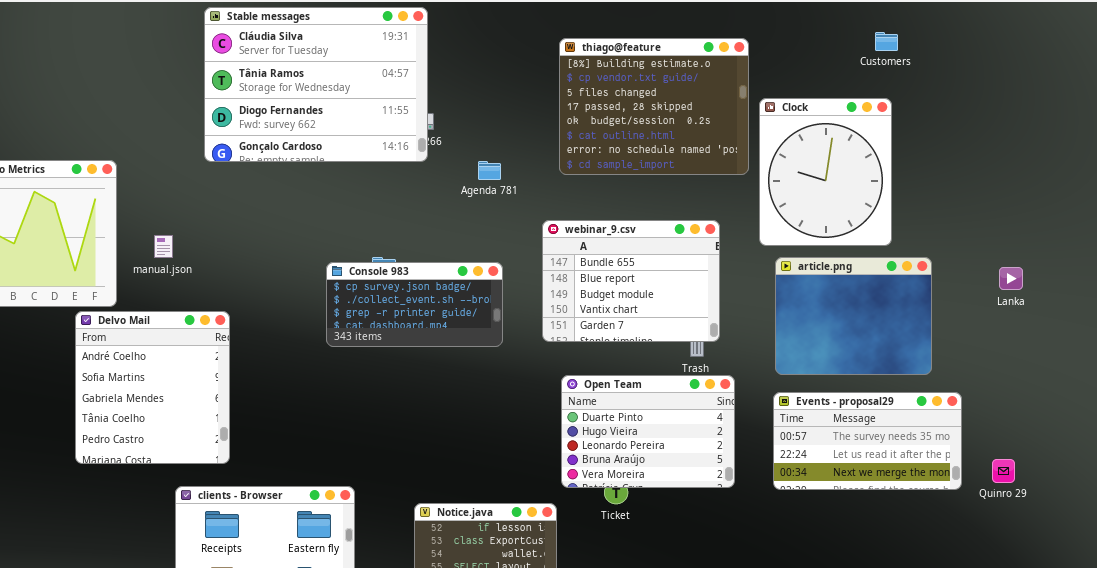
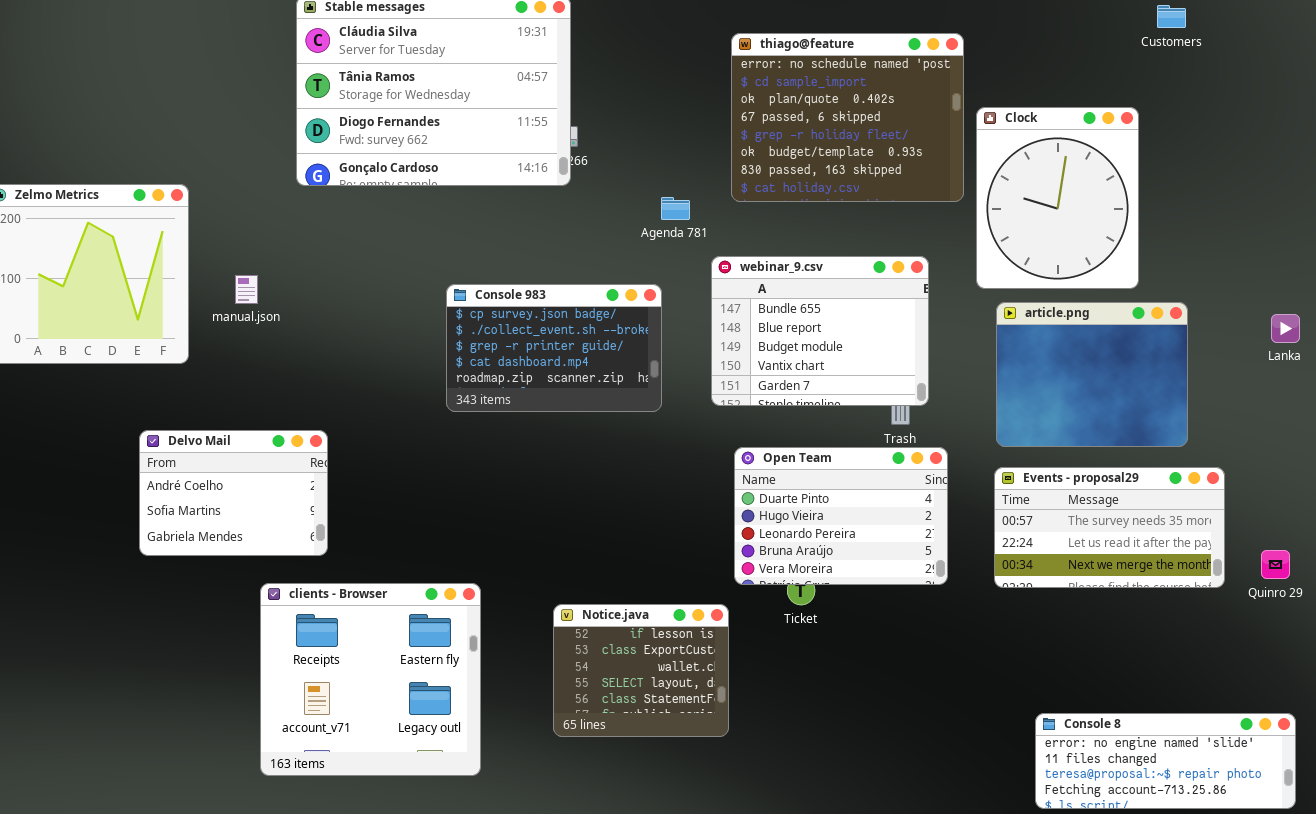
Customers: [875,32,898,51] -> [1157,5,1186,28], moved
thiago@feature: [559,38,749,175] -> [731,33,964,202], scrolled down 6 rows
Agenda 781: [478,161,501,180] -> [661,197,690,220], moved
Console 983: [326,262,503,347] -> [446,284,662,412], resized
Delvo Mail: [75,311,230,464] -> [139,430,328,556], resized

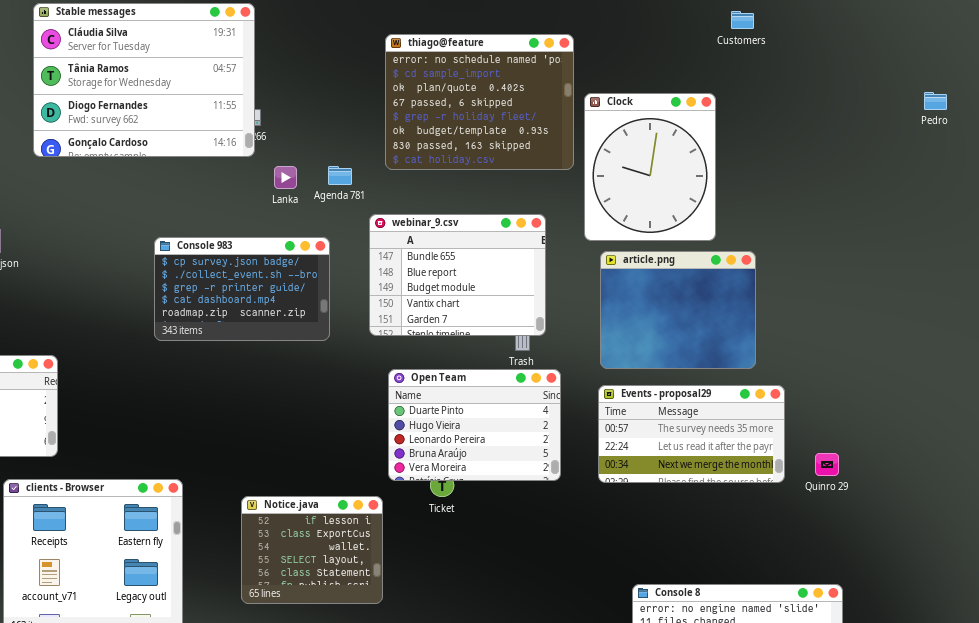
Lanka: [1271,314,1300,343] -> [274,166,297,189], moved

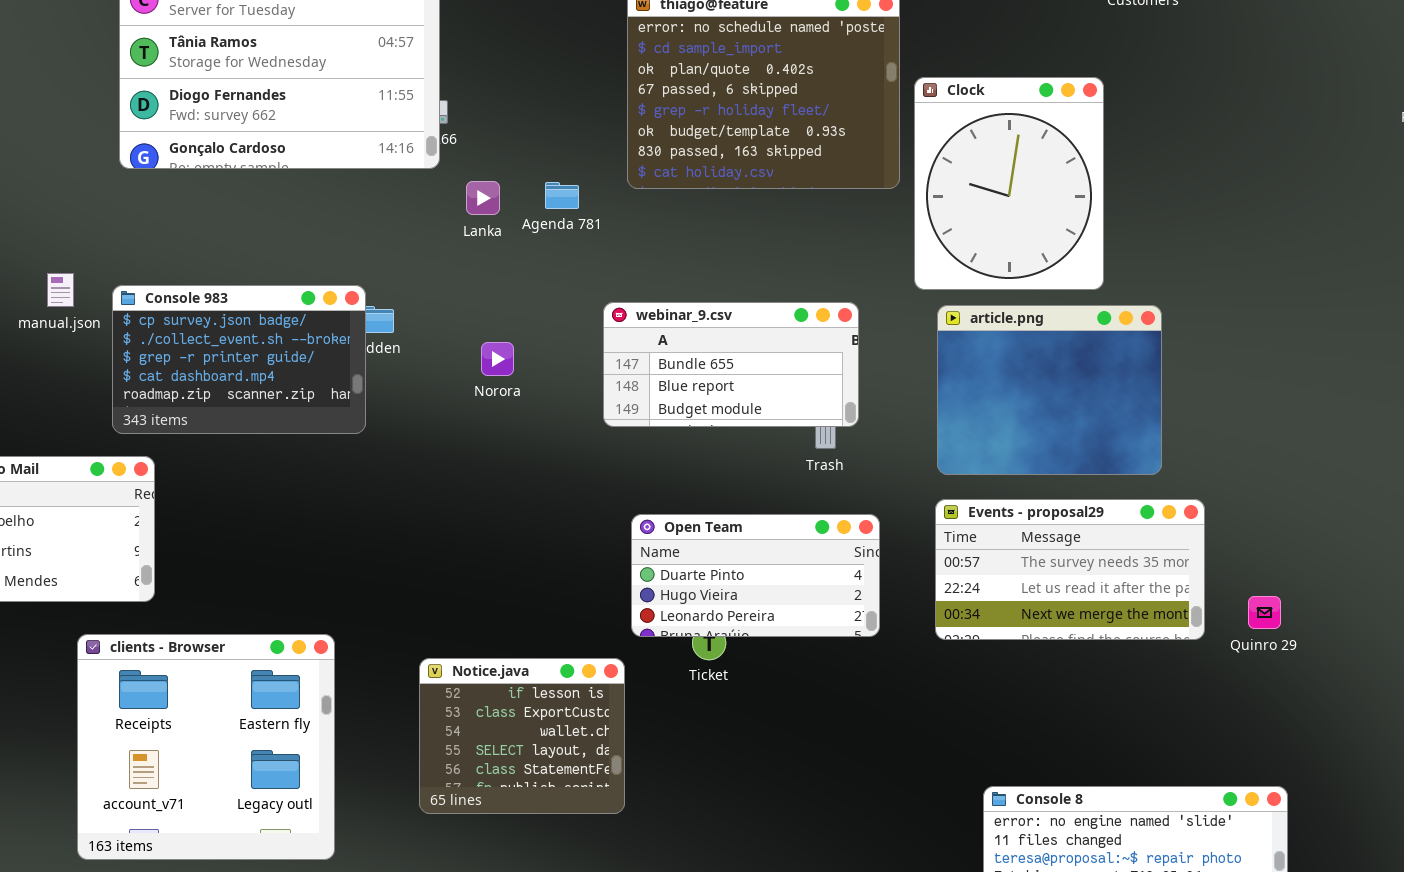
webinar_9.csv: [369,214,546,336] -> [603,302,859,427], resized
Console 983: [154,237,330,341] -> [112,285,366,434], moved
Open Team: [388,369,561,481] -> [631,514,880,637], resized

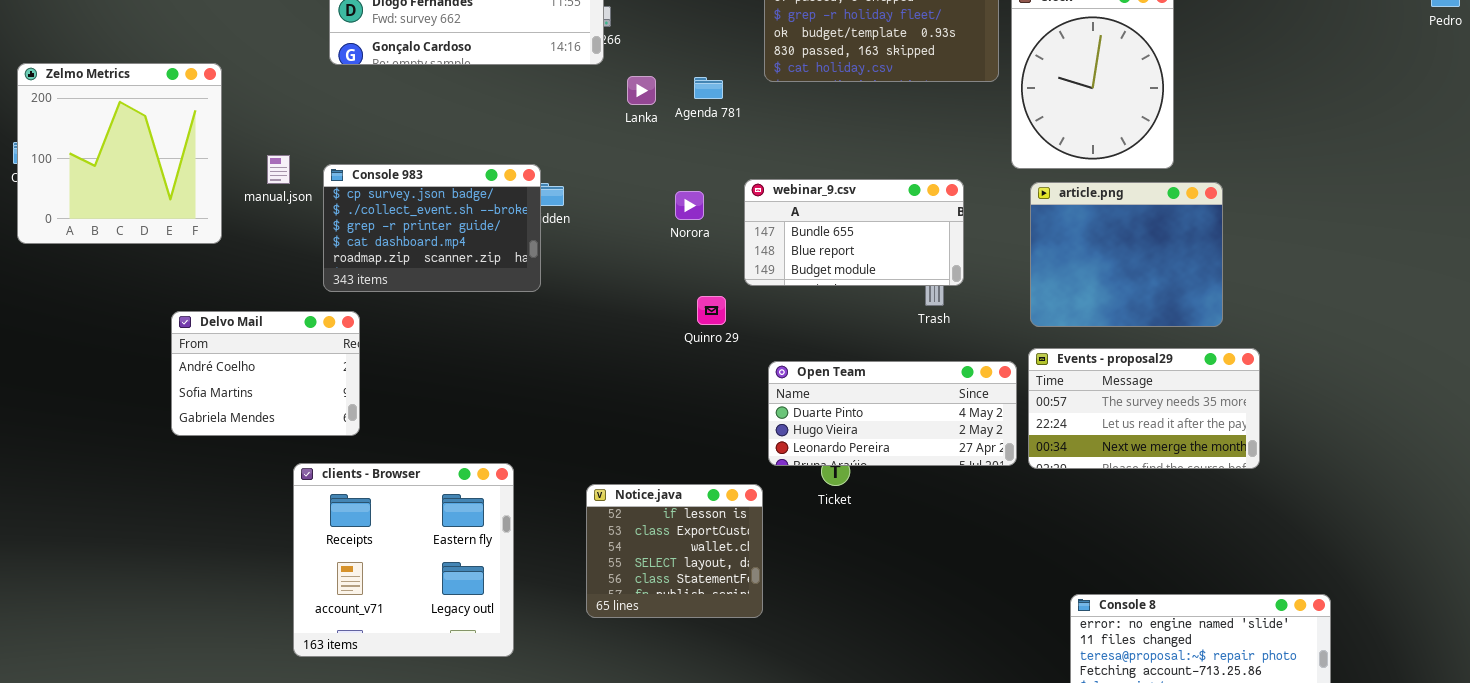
Norora: [481,342,514,376] -> [675,191,704,220], moved
Open Team: [631,514,880,637] -> [768,361,1017,466], resized
Quinro 29: [1248,596,1281,629] -> [697,296,726,325], moved

